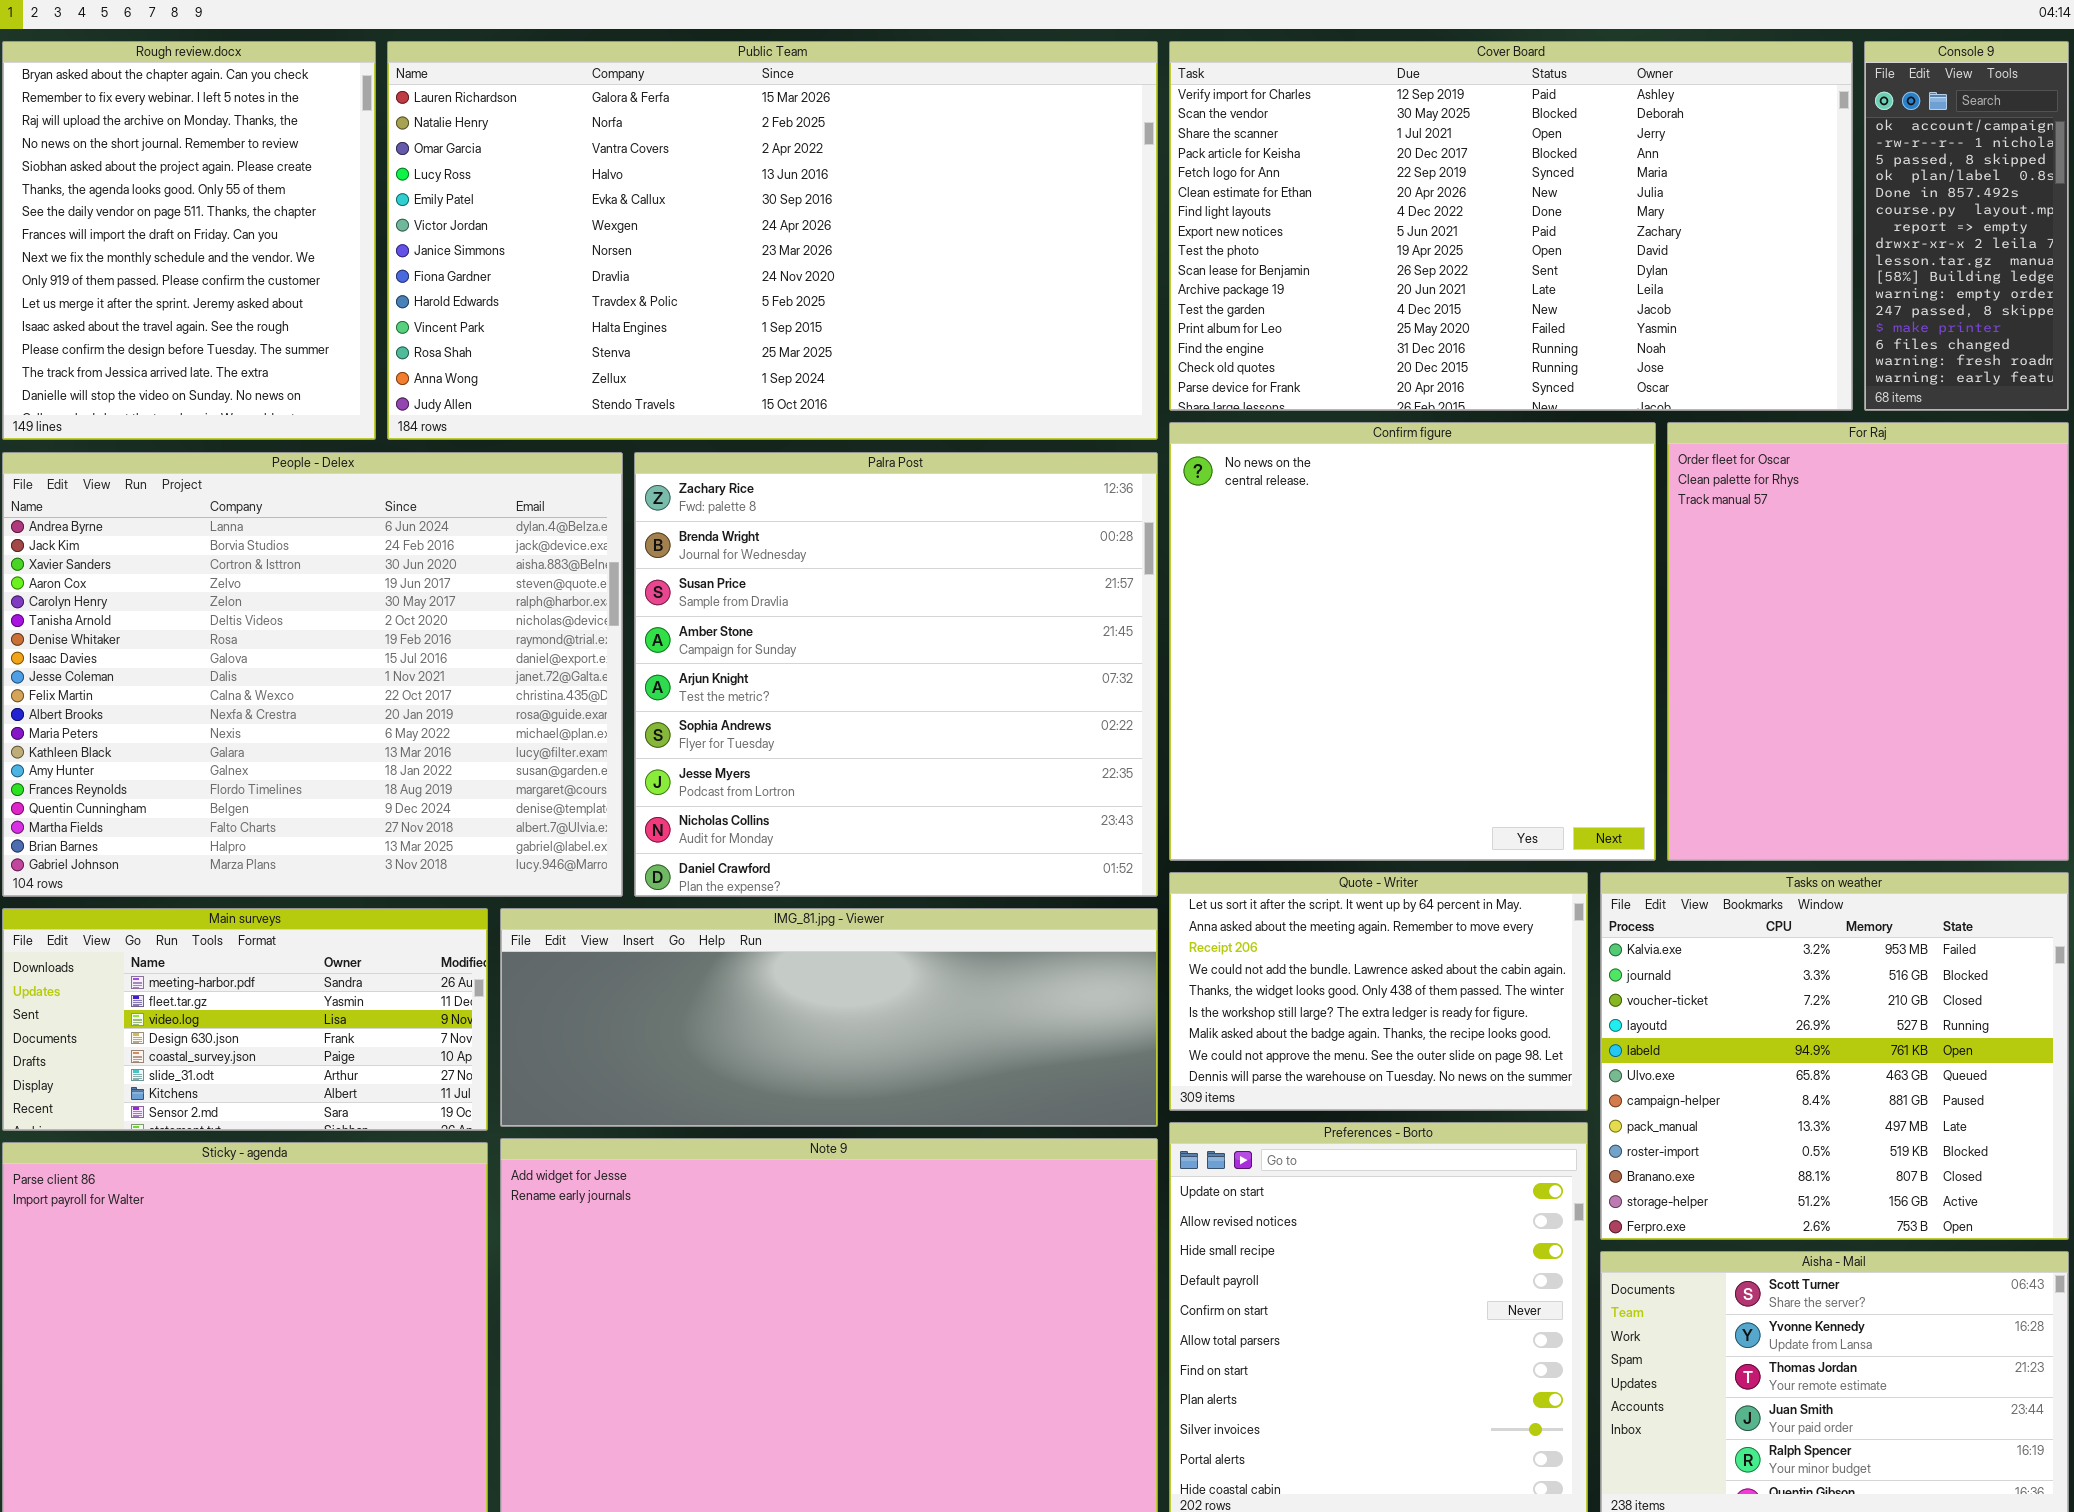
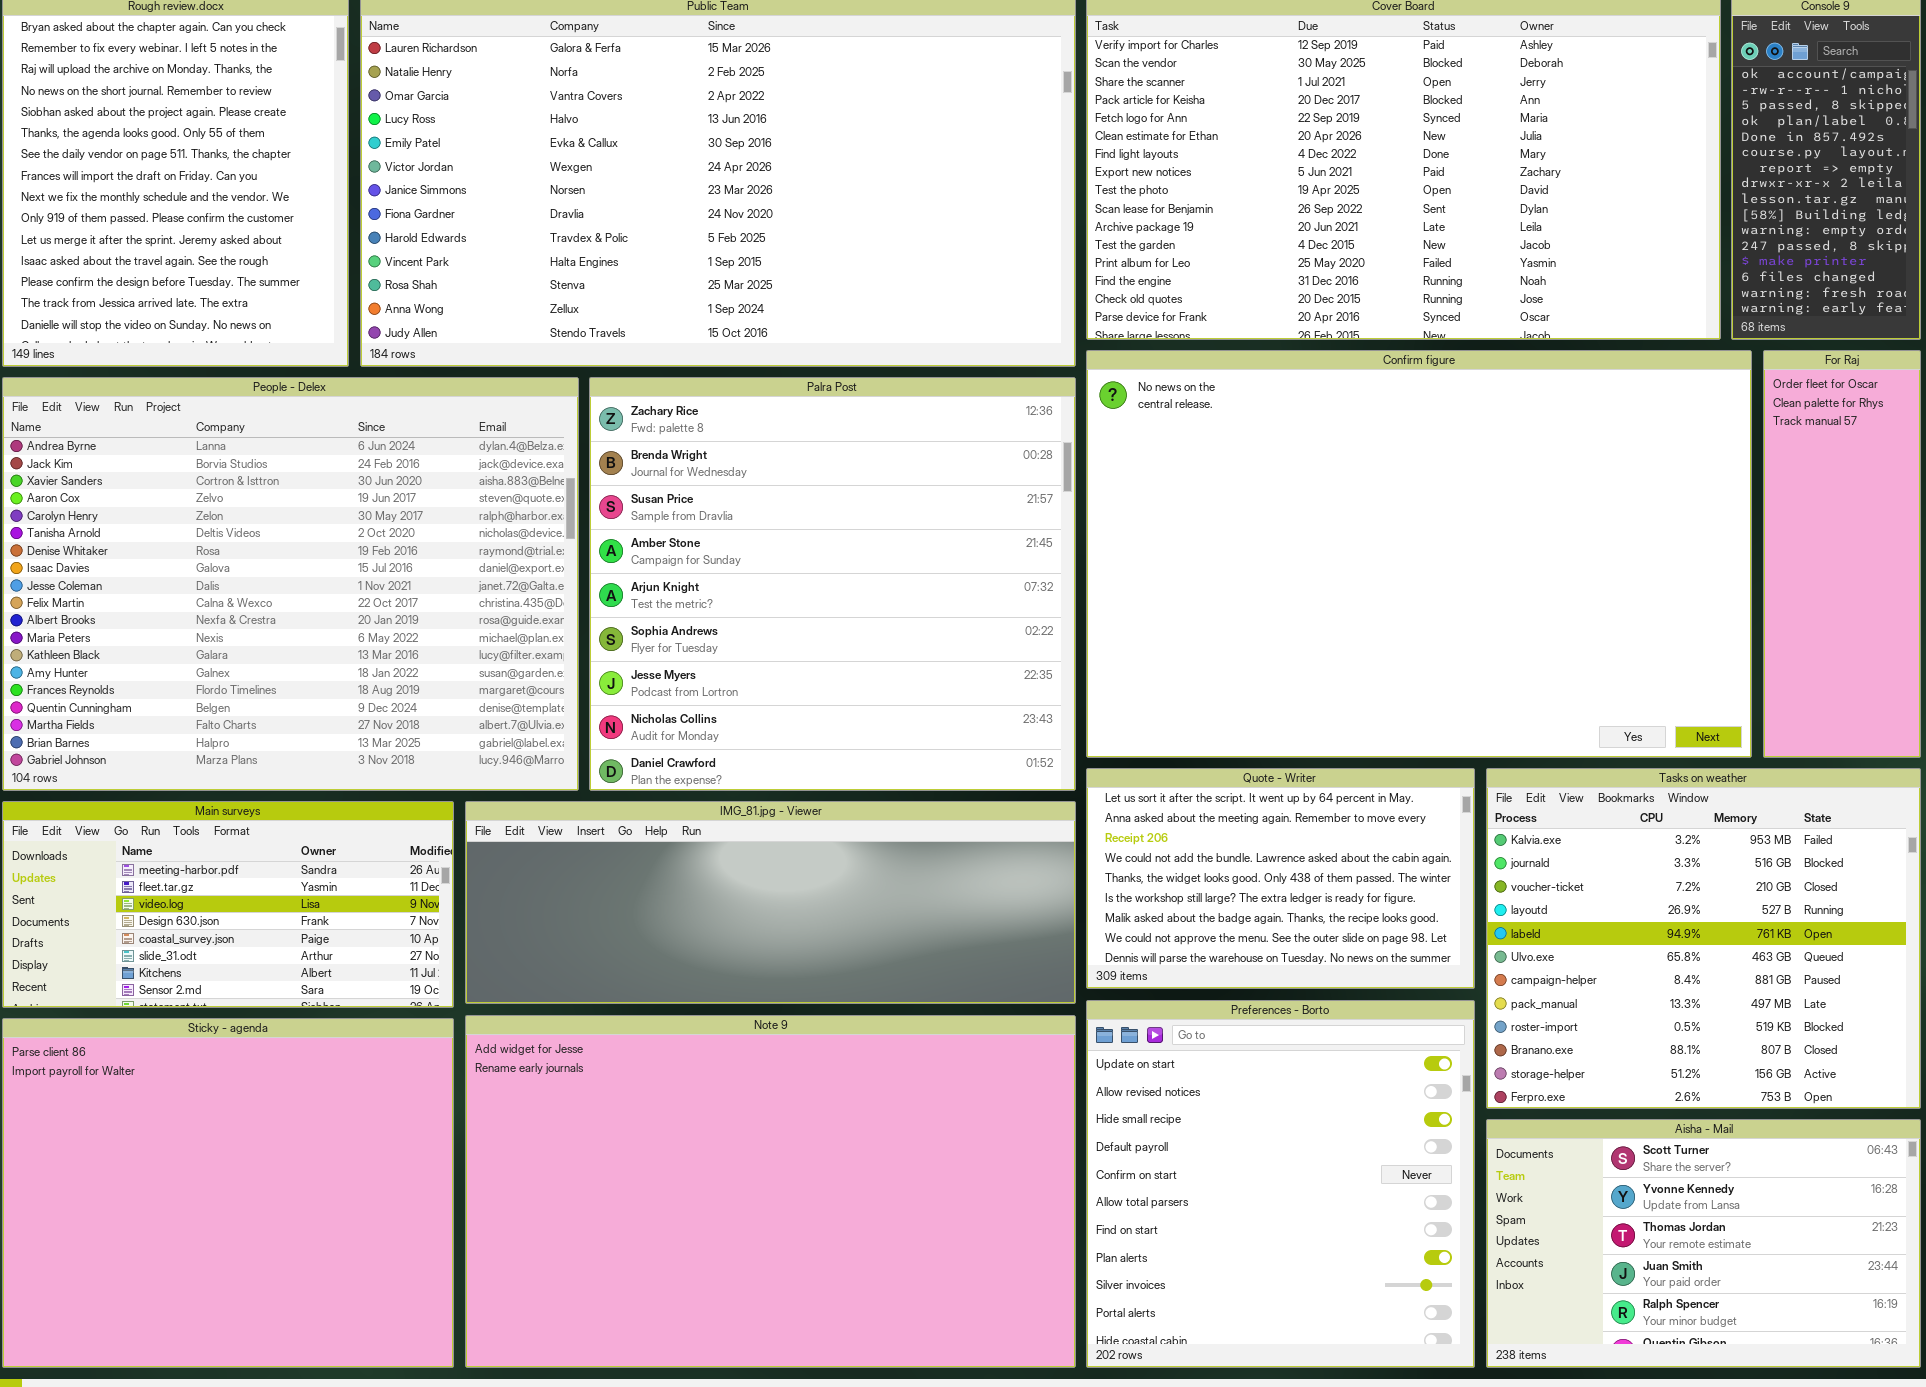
Confirm figure: [1169,422,1656,861] -> [1086,350,1752,758], resized
For Raj: [1667,422,2069,861] -> [1763,350,1921,758], resized

